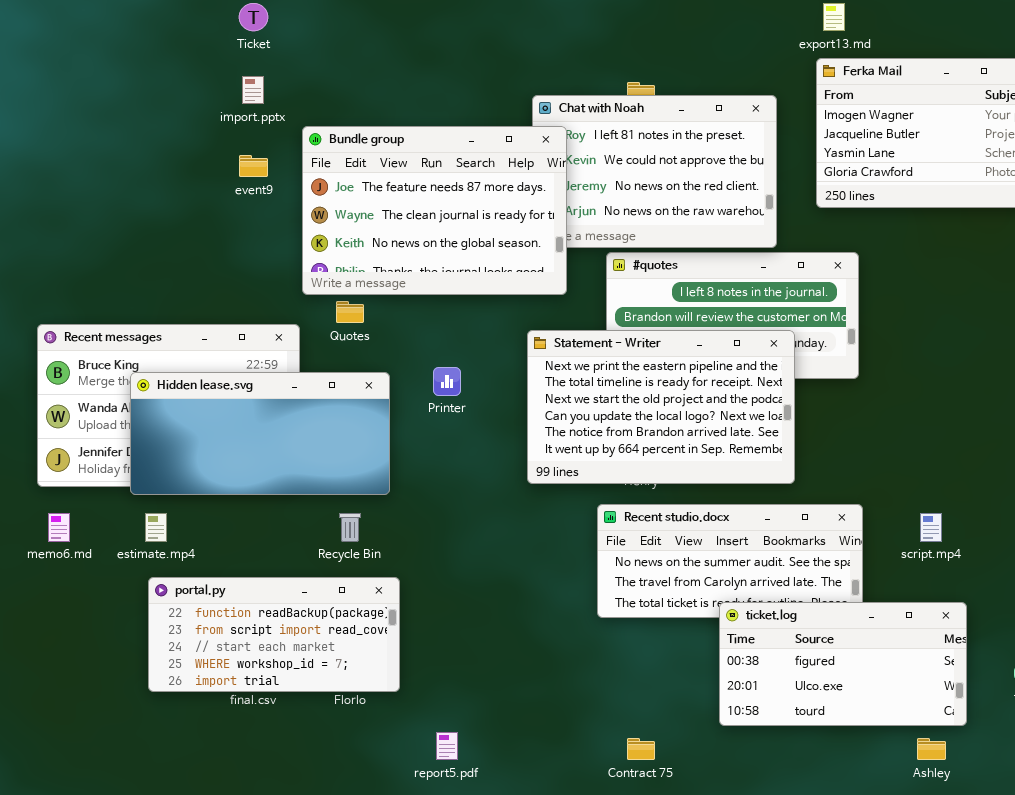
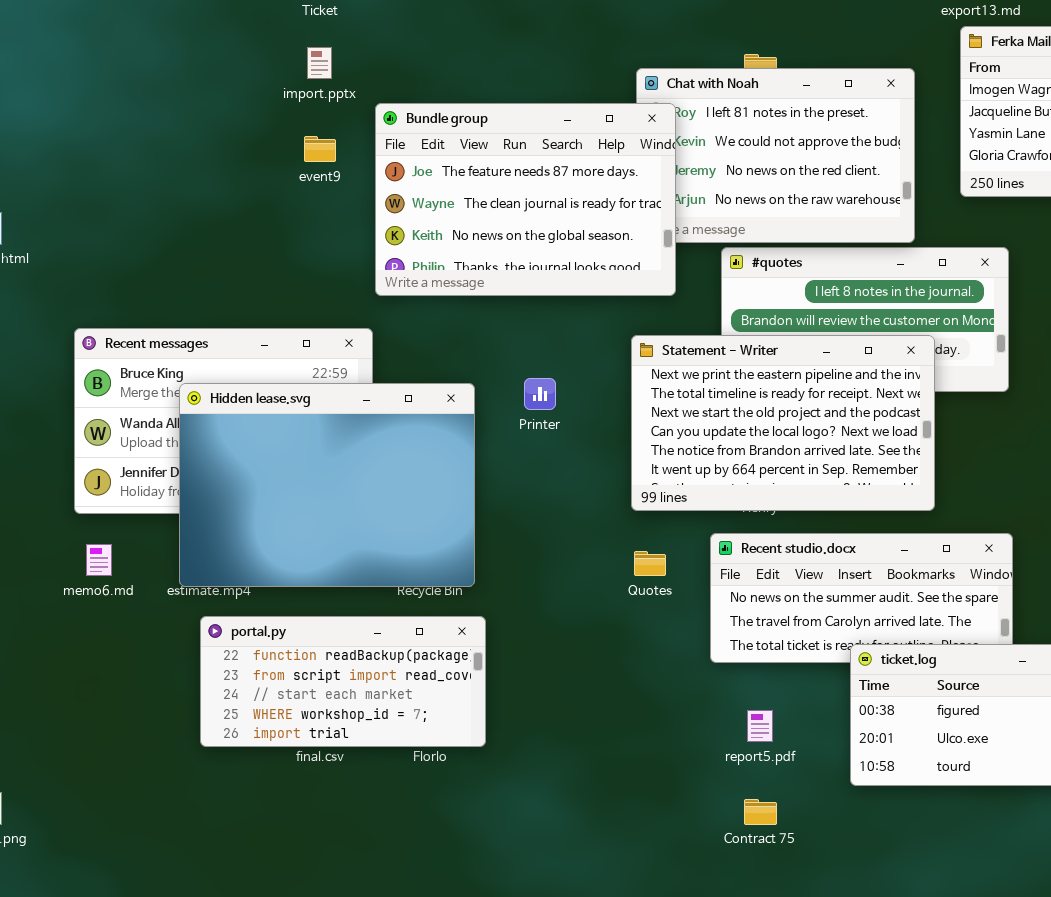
Quotes: [336,301,364,323] -> [634,551,666,576], moved
Hidden lease.svg: [130,372,390,495] -> [179,383,475,587], resized
report5.pdf: [436,732,458,760] -> [747,710,773,742], moved

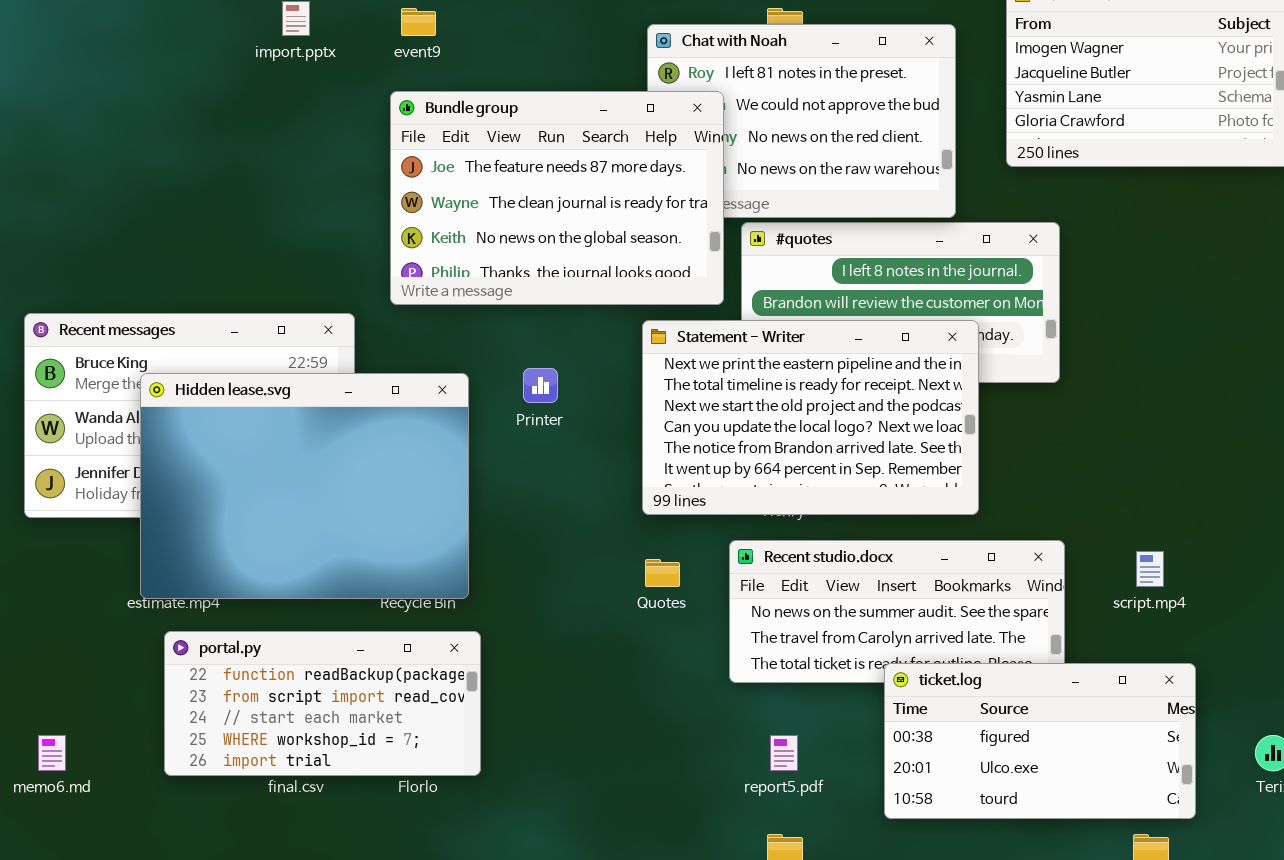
Bundle group: [375,103,676,296] -> [390,91,724,305], moved
event9: [304,136,336,162] -> [401,8,436,36], moved
memo6.md: [86,544,112,576] -> [38,735,66,771], moved

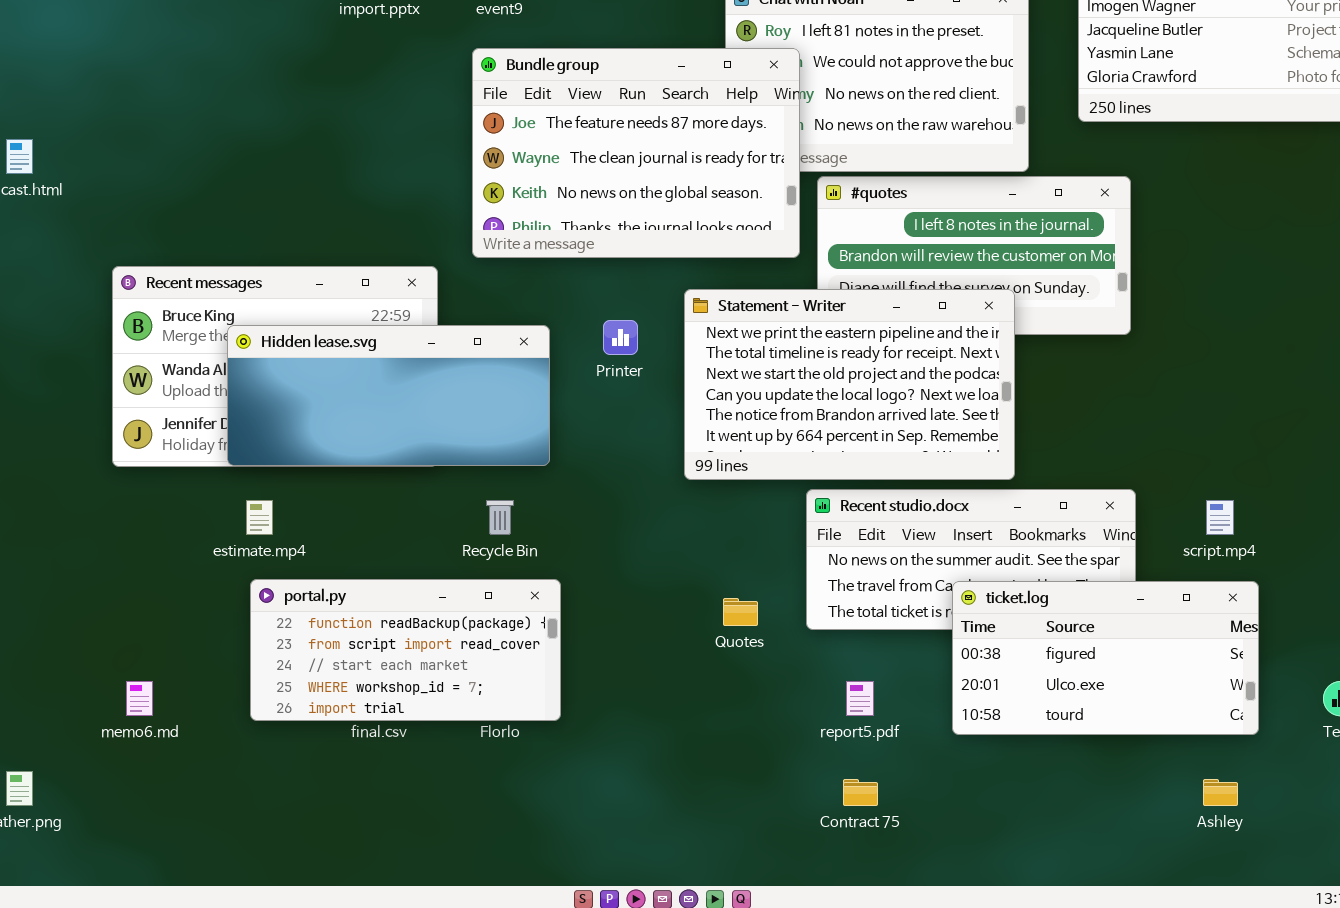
Statement - Writer: [642,320,979,515] -> [684,289,1015,480], moved
Hidden lease.svg: [140,373,469,599] -> [227,325,550,466], resized
Quotes: [645,559,680,587] -> [723,598,758,626], moved
ticket.log: [884,663,1196,819] -> [952,581,1259,735], moved

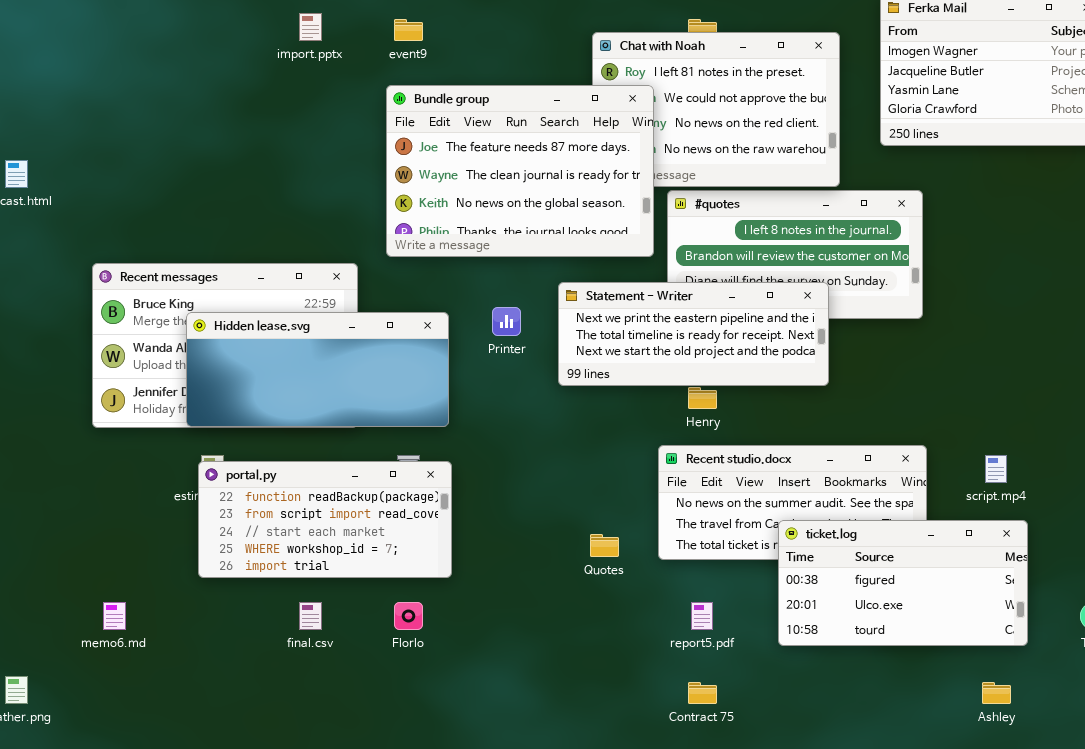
Statement - Writer: [684,289,1015,480] -> [558,282,829,386], resized
portal.py: [250,579,561,721] -> [198,461,452,578], moved

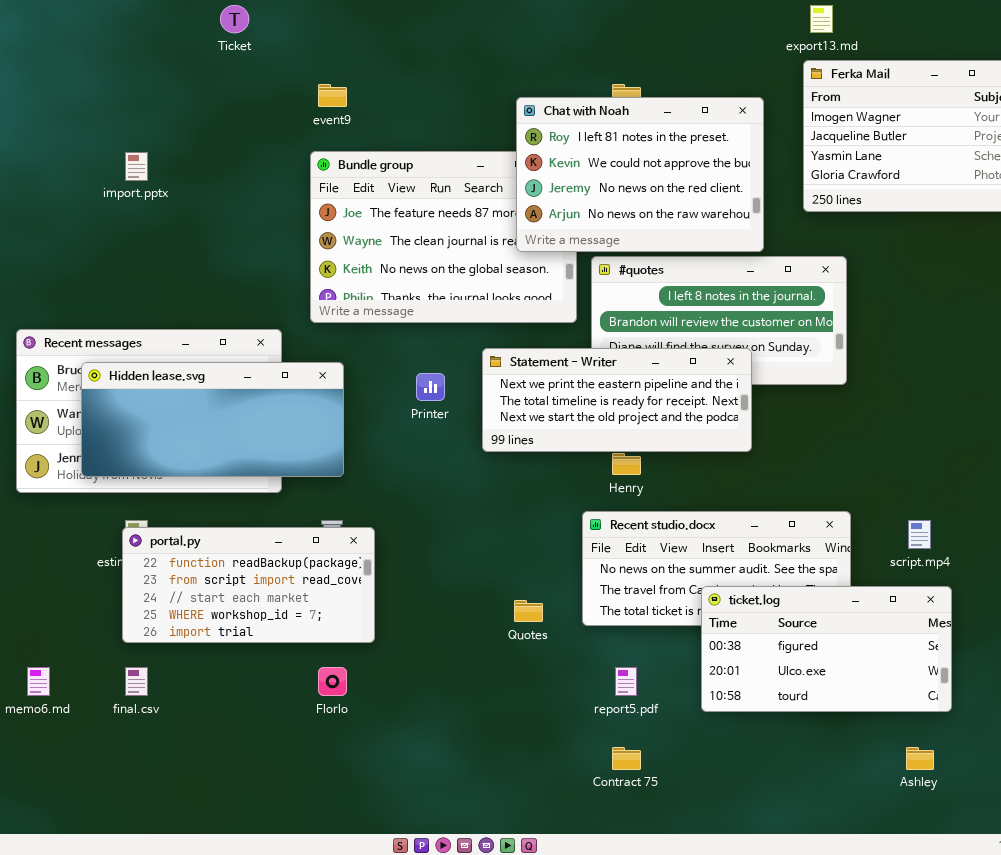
import.pptx: [299,13,322,41] -> [125,152,148,181], moved
Chat with Noah: [592,32,840,187] -> [516,97,764,252], raised
Hidden lease.svg: [186,312,449,427] -> [81,362,344,477], moved
final.csv: [299,602,322,630] -> [125,667,148,696], moved

